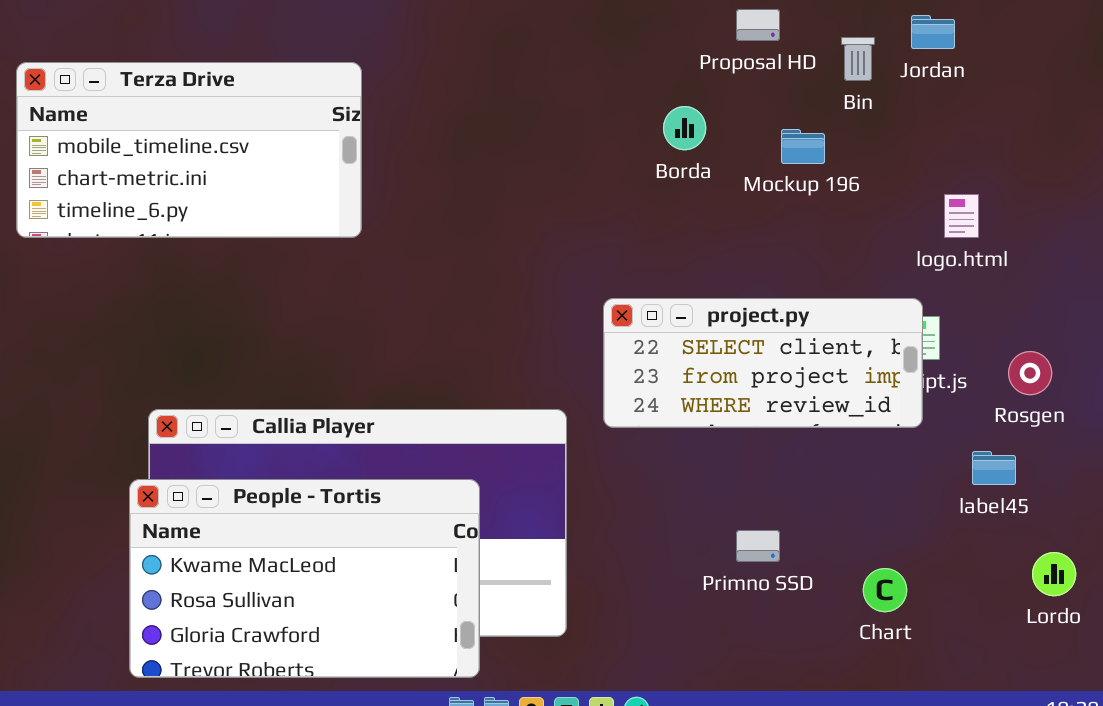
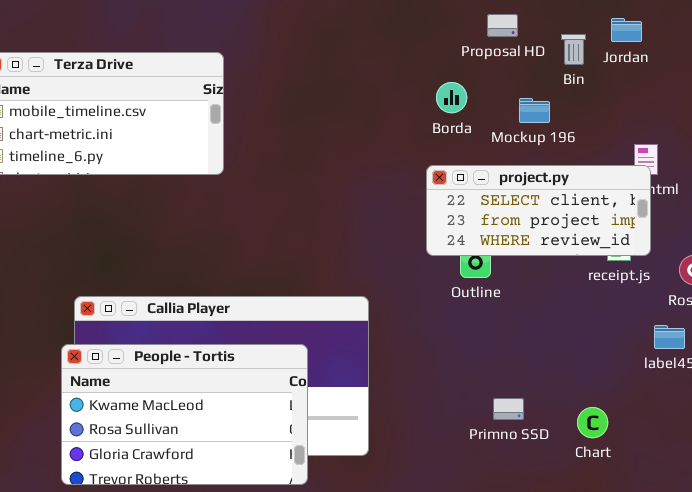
project.py: [603,298,923,428] -> [426,165,651,256], moved
Primno SSD: [736,530,780,562] -> [493,398,524,420], moved

